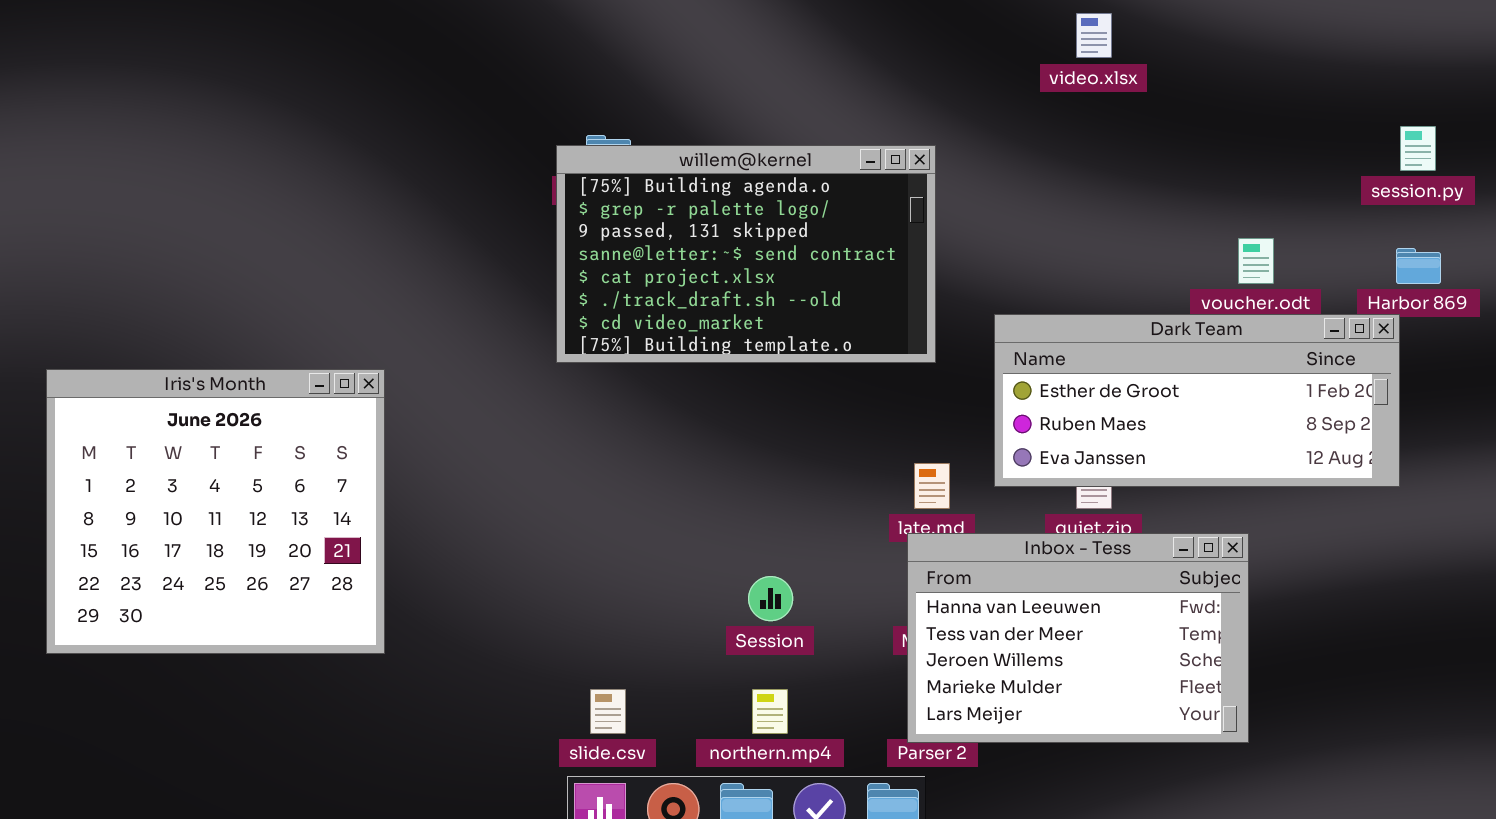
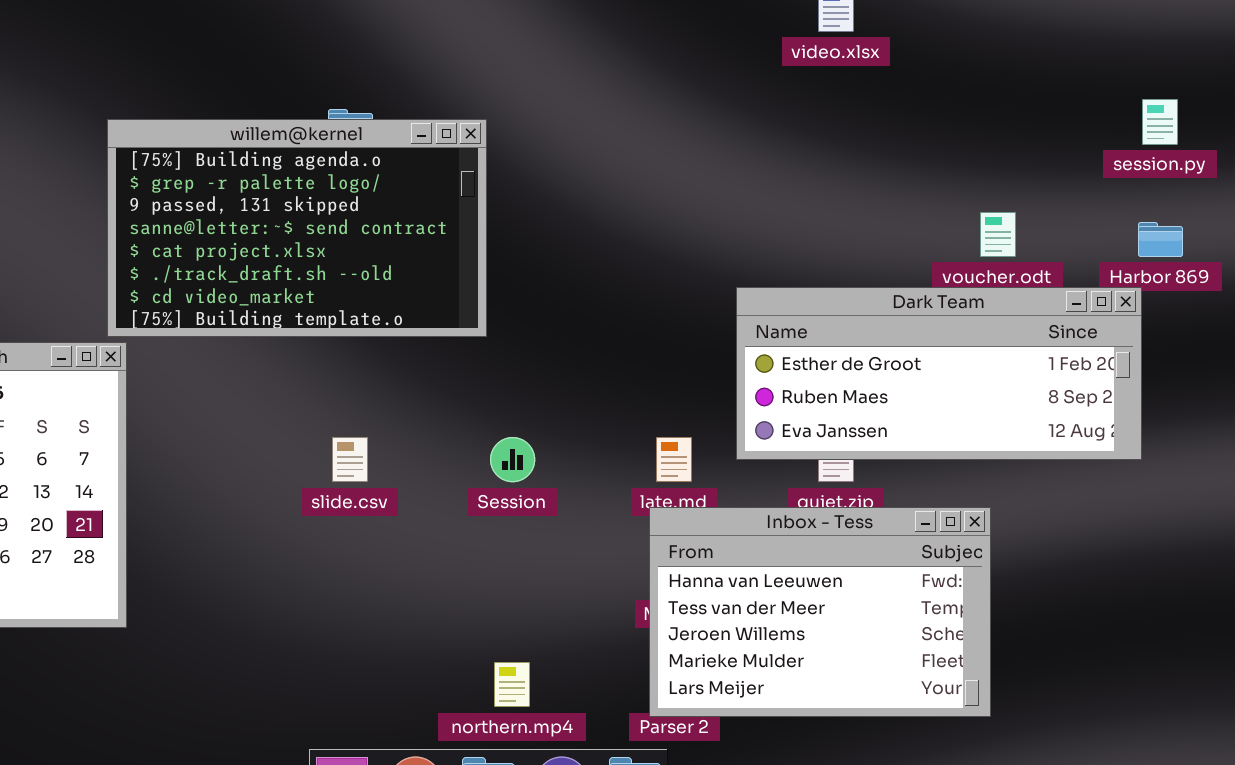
willem@kernel: [556,145,936,363] -> [107,119,487,337], moved
Session: [748,576,793,621] -> [490,437,535,482], moved
slide.csv: [590,689,626,734] -> [332,437,368,482], moved

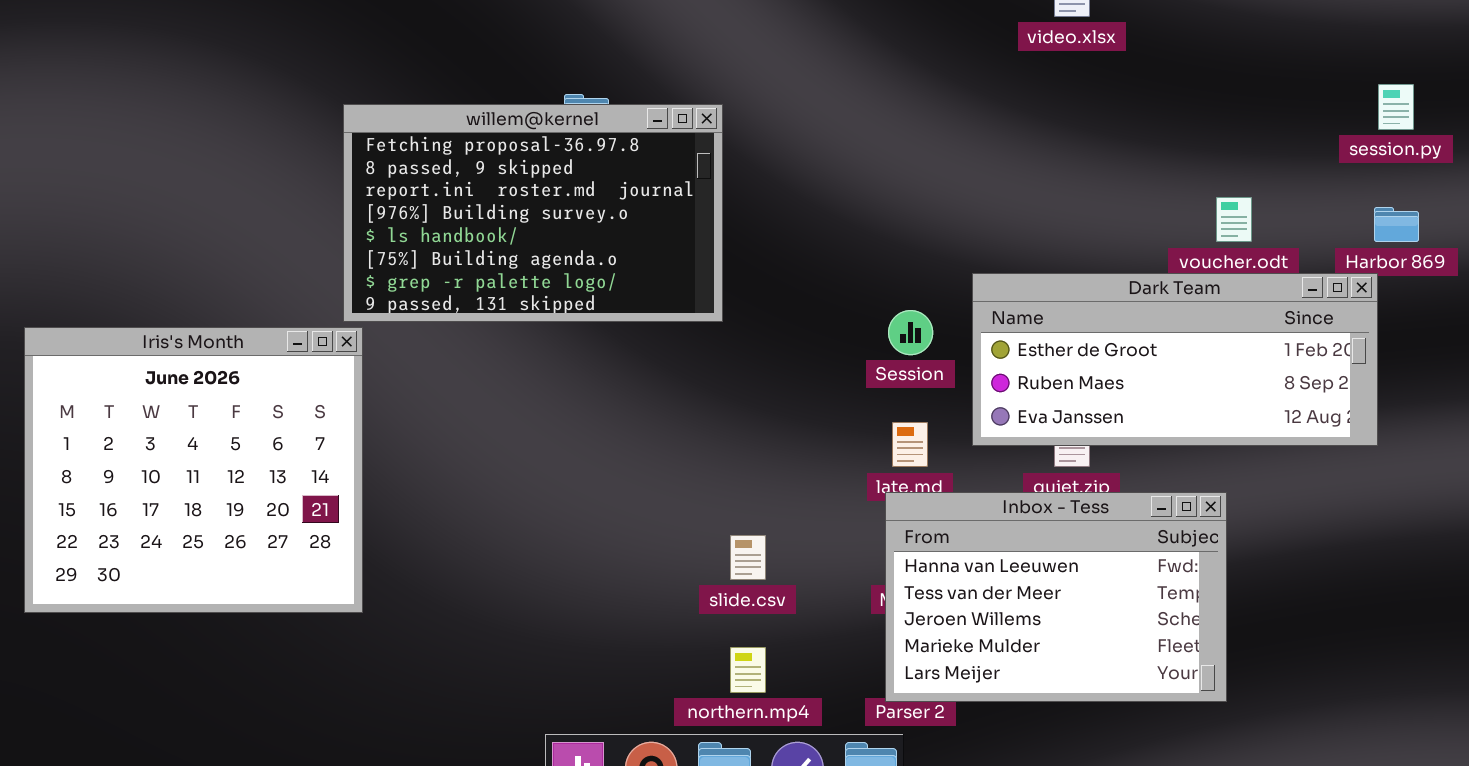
willem@kernel: [107,119,487,337] -> [343,104,723,322], scrolled up 5 rows
slide.csv: [332,437,368,482] -> [730,535,766,580], moved
Session: [490,437,535,482] -> [888,310,933,355], moved

